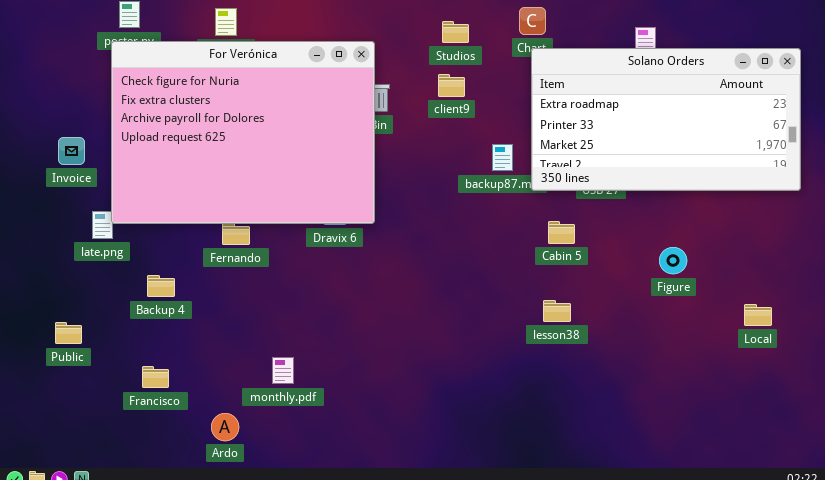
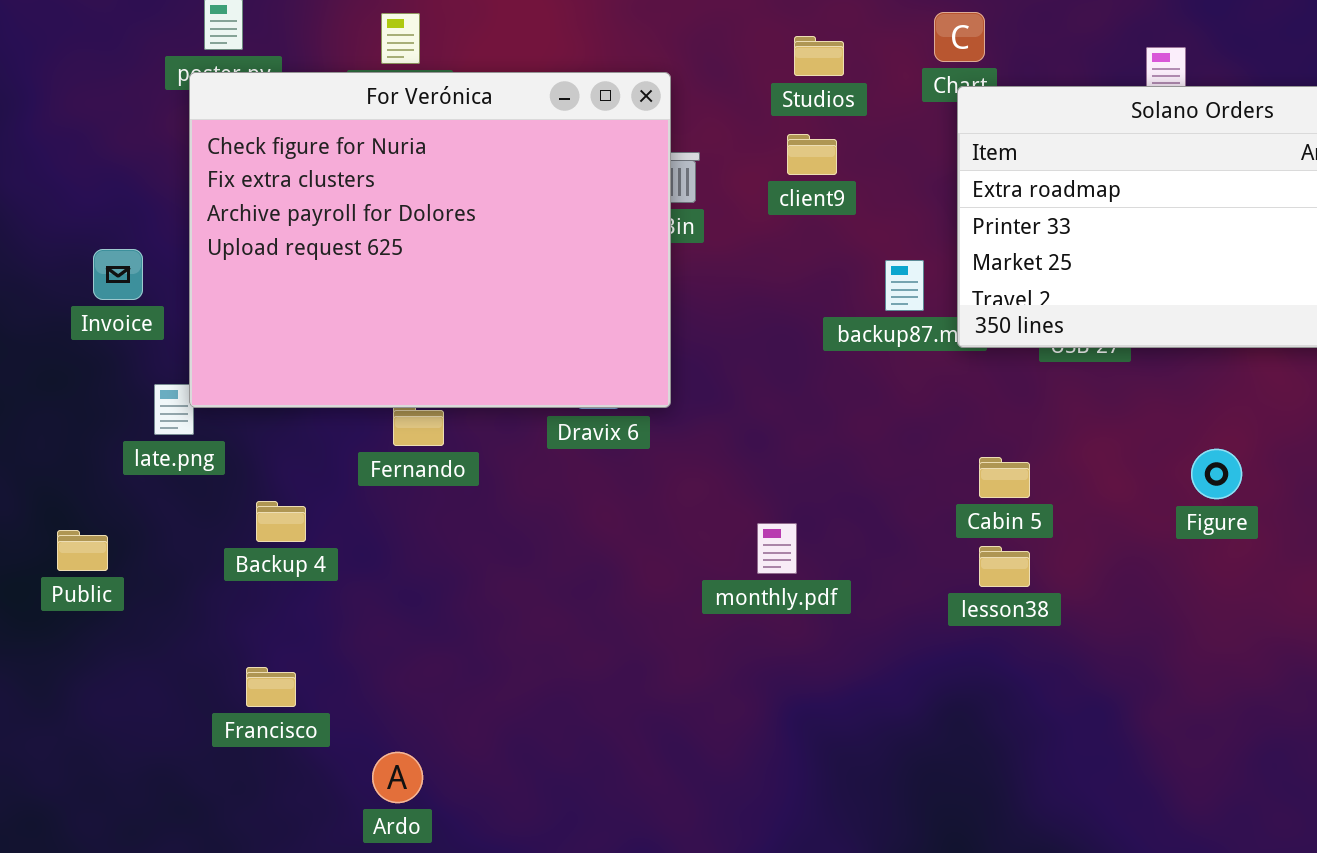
Cabin 5: [548,221,575,244] -> [979,457,1030,498], moved
Public: [55,322,82,344] -> [57,530,108,571], moved
monthly.pdf: [272,357,294,384] -> [757,523,797,574], moved

